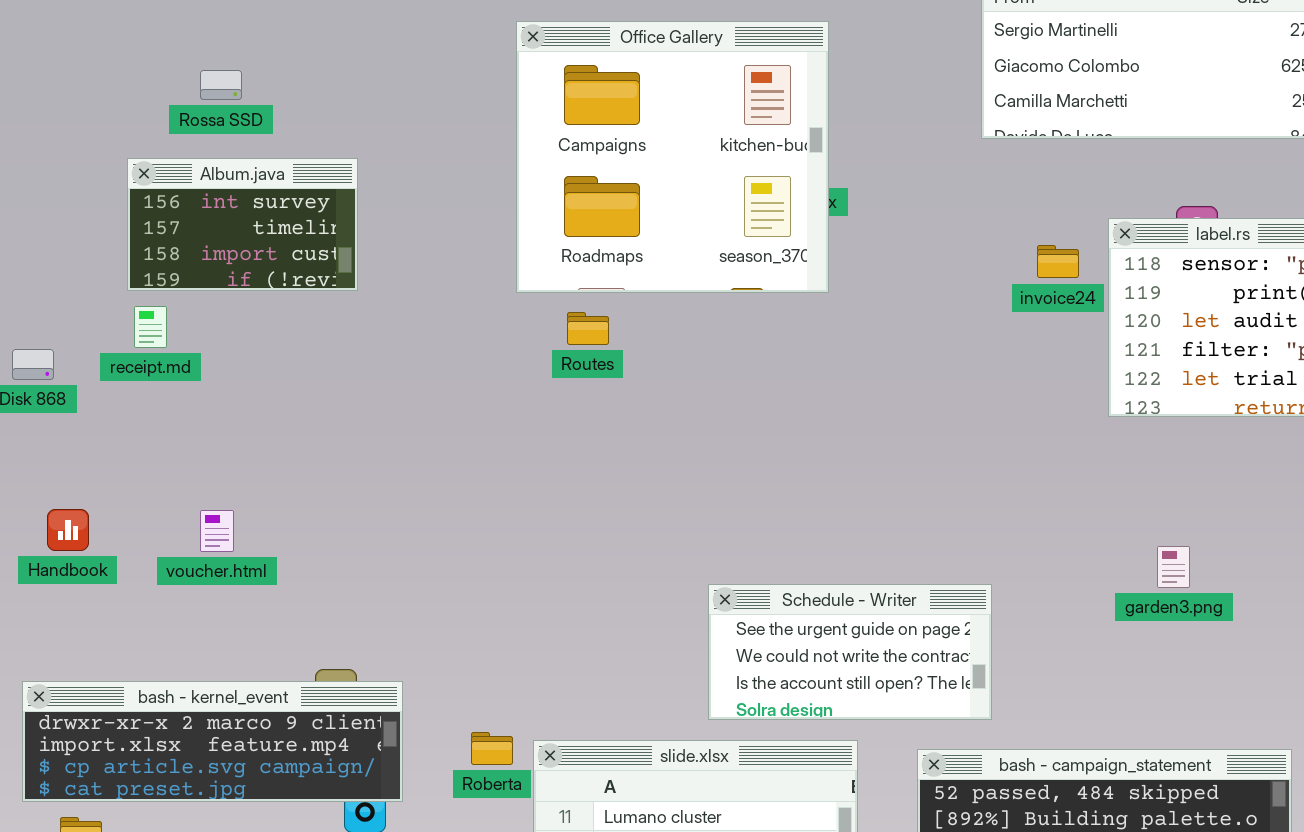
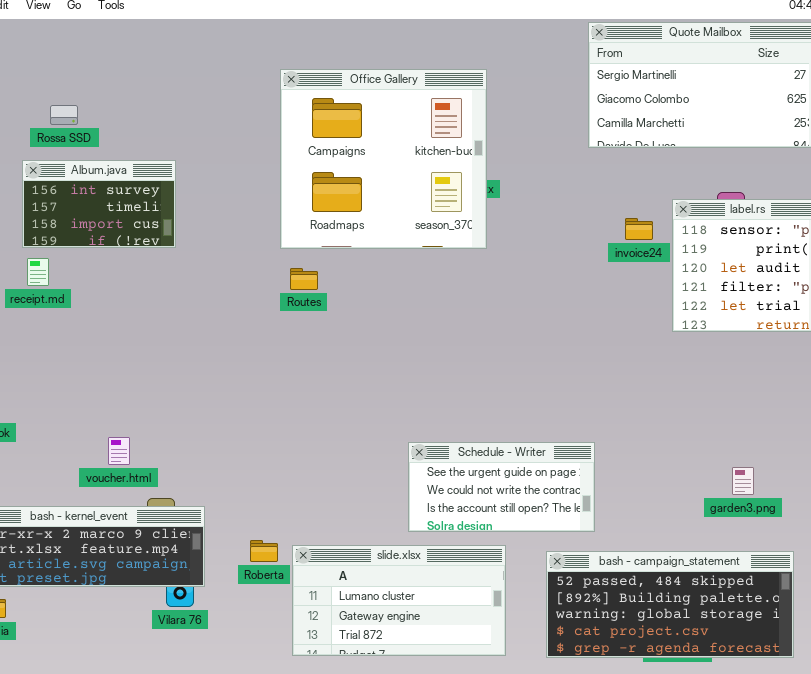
Rossa SSD: [200,70,242,100] -> [50,105,78,125], moved
Routes: [567,312,609,345] -> [290,268,318,290], moved
voucher.html: [200,510,234,552] -> [108,437,130,465], moved
garden3.png: [1157,546,1190,588] -> [732,467,754,495], moved

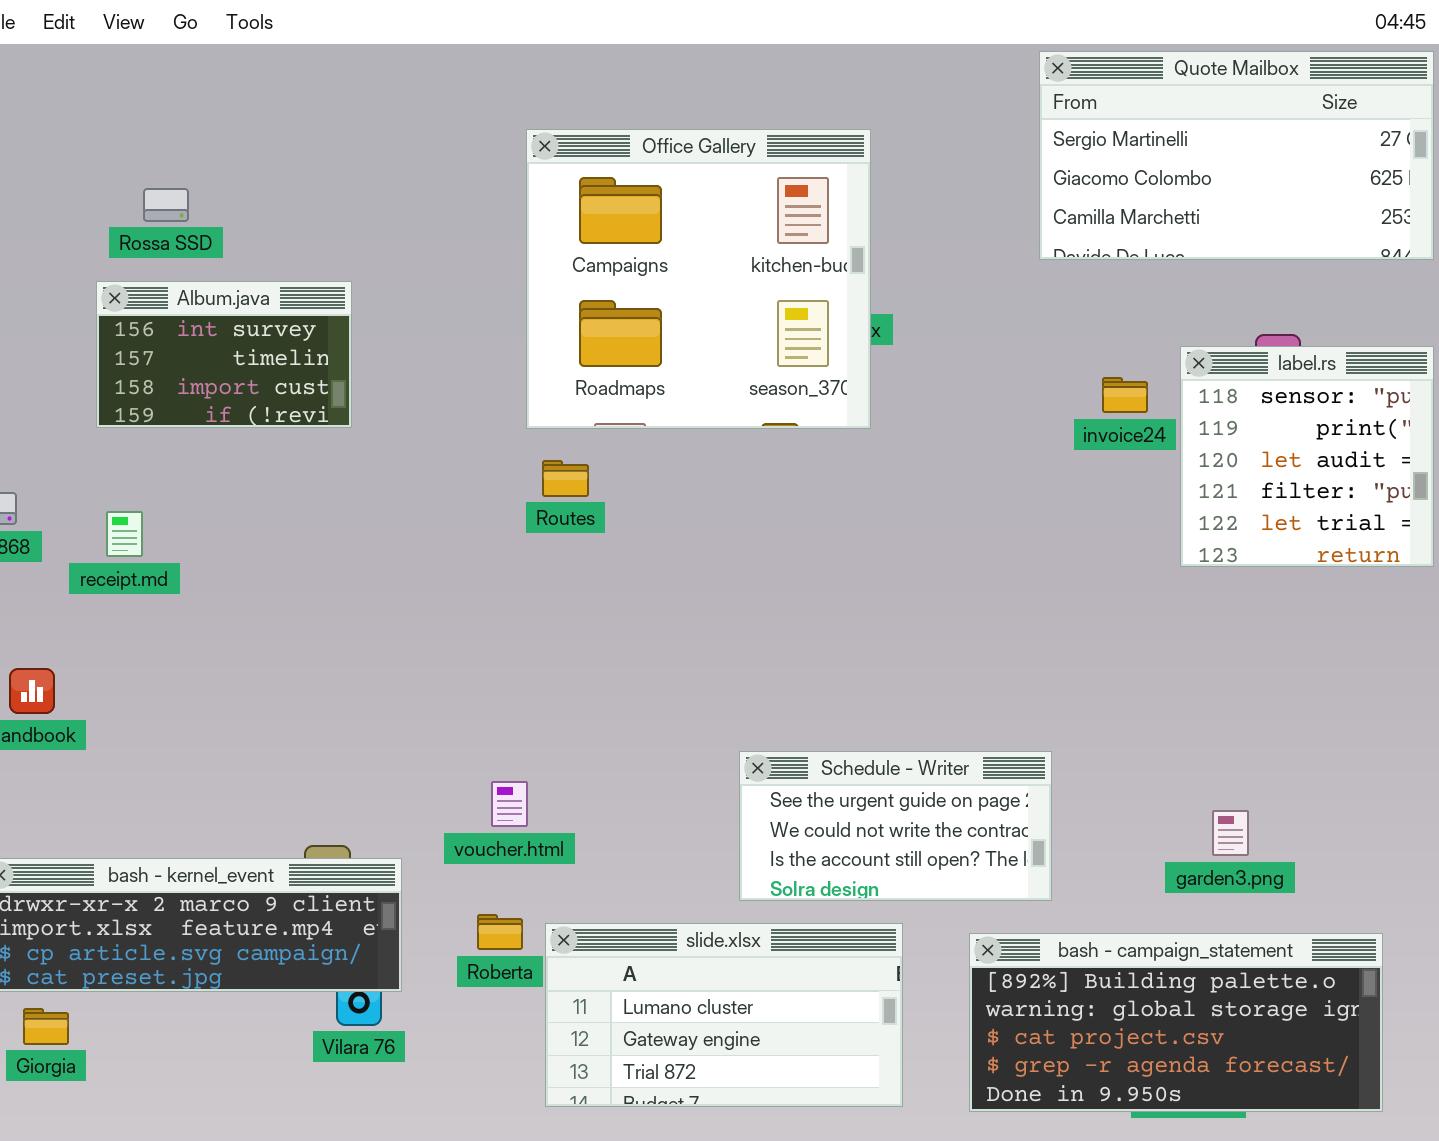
receipt.md: [27,258,49,286] -> [106,511,143,557], moved
voucher.html: [108,437,130,465] -> [491,781,528,827], moved
garden3.png: [732,467,754,495] -> [1212,810,1249,856], moved
bash - campaign_statement: [546,551,794,658] -> [969,933,1383,1112], scrolled down 1 row

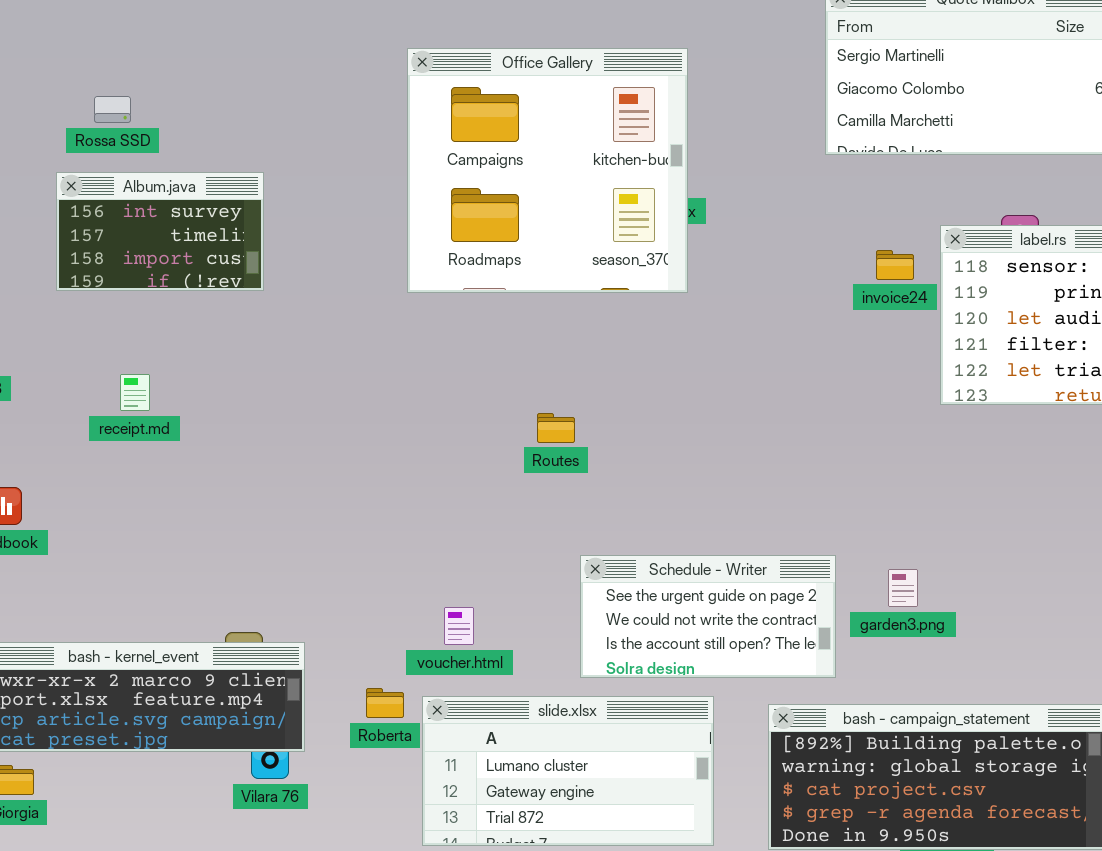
Routes: [542,460,589,497] -> [537,413,575,443], moved
receipt.md: [106,511,143,557] -> [120,374,150,411], moved
voucher.html: [491,781,528,827] -> [444,607,474,645], moved
garden3.png: [1212,810,1249,856] -> [888,569,918,607], moved

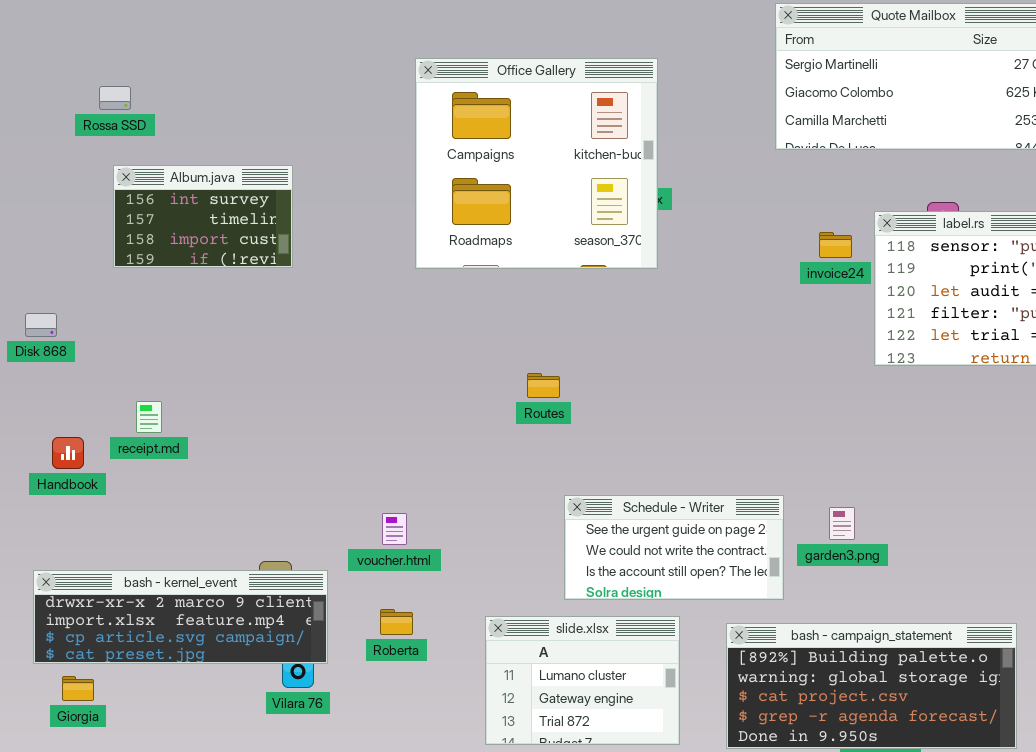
Rossa SSD: [94,96,131,123] -> [99,86,131,110], moved
receipt.md: [120,374,150,411] -> [136,401,162,433], moved
voucher.html: [444,607,474,645] -> [382,513,407,545], moved
slide.xlsx: [422,696,714,846] -> [485,616,680,745], resized

